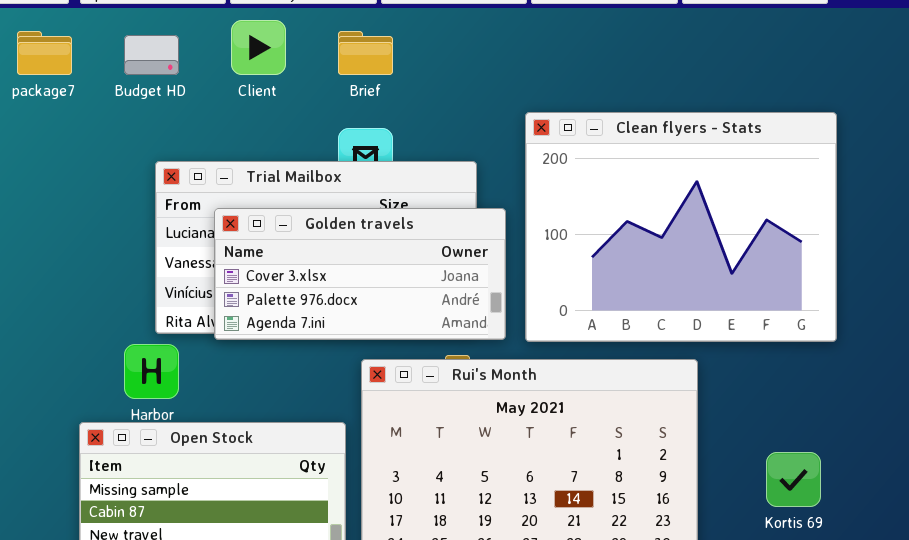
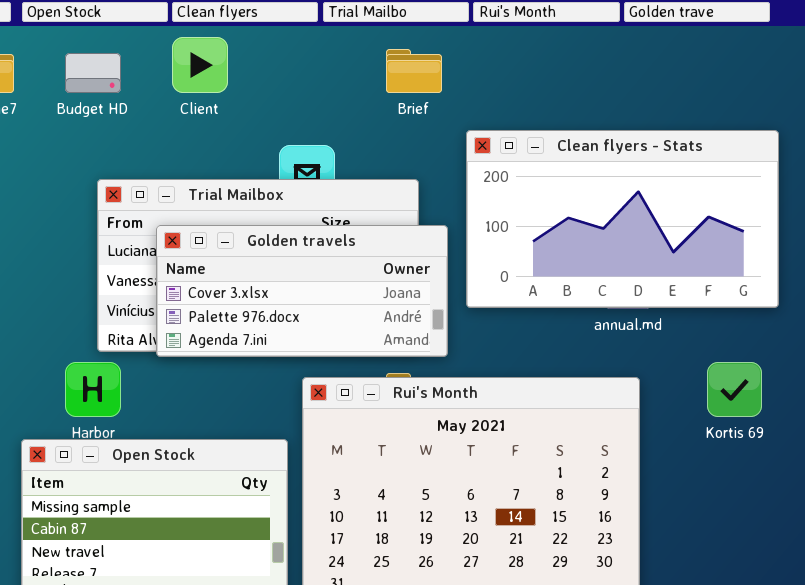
Brief: [338,31,393,75] -> [386,49,442,93], moved
Clean flyers - Stats: [525,112,837,342] -> [466,130,779,308], resized
Kortis 69: [766,452,821,507] -> [707,362,762,417], moved

